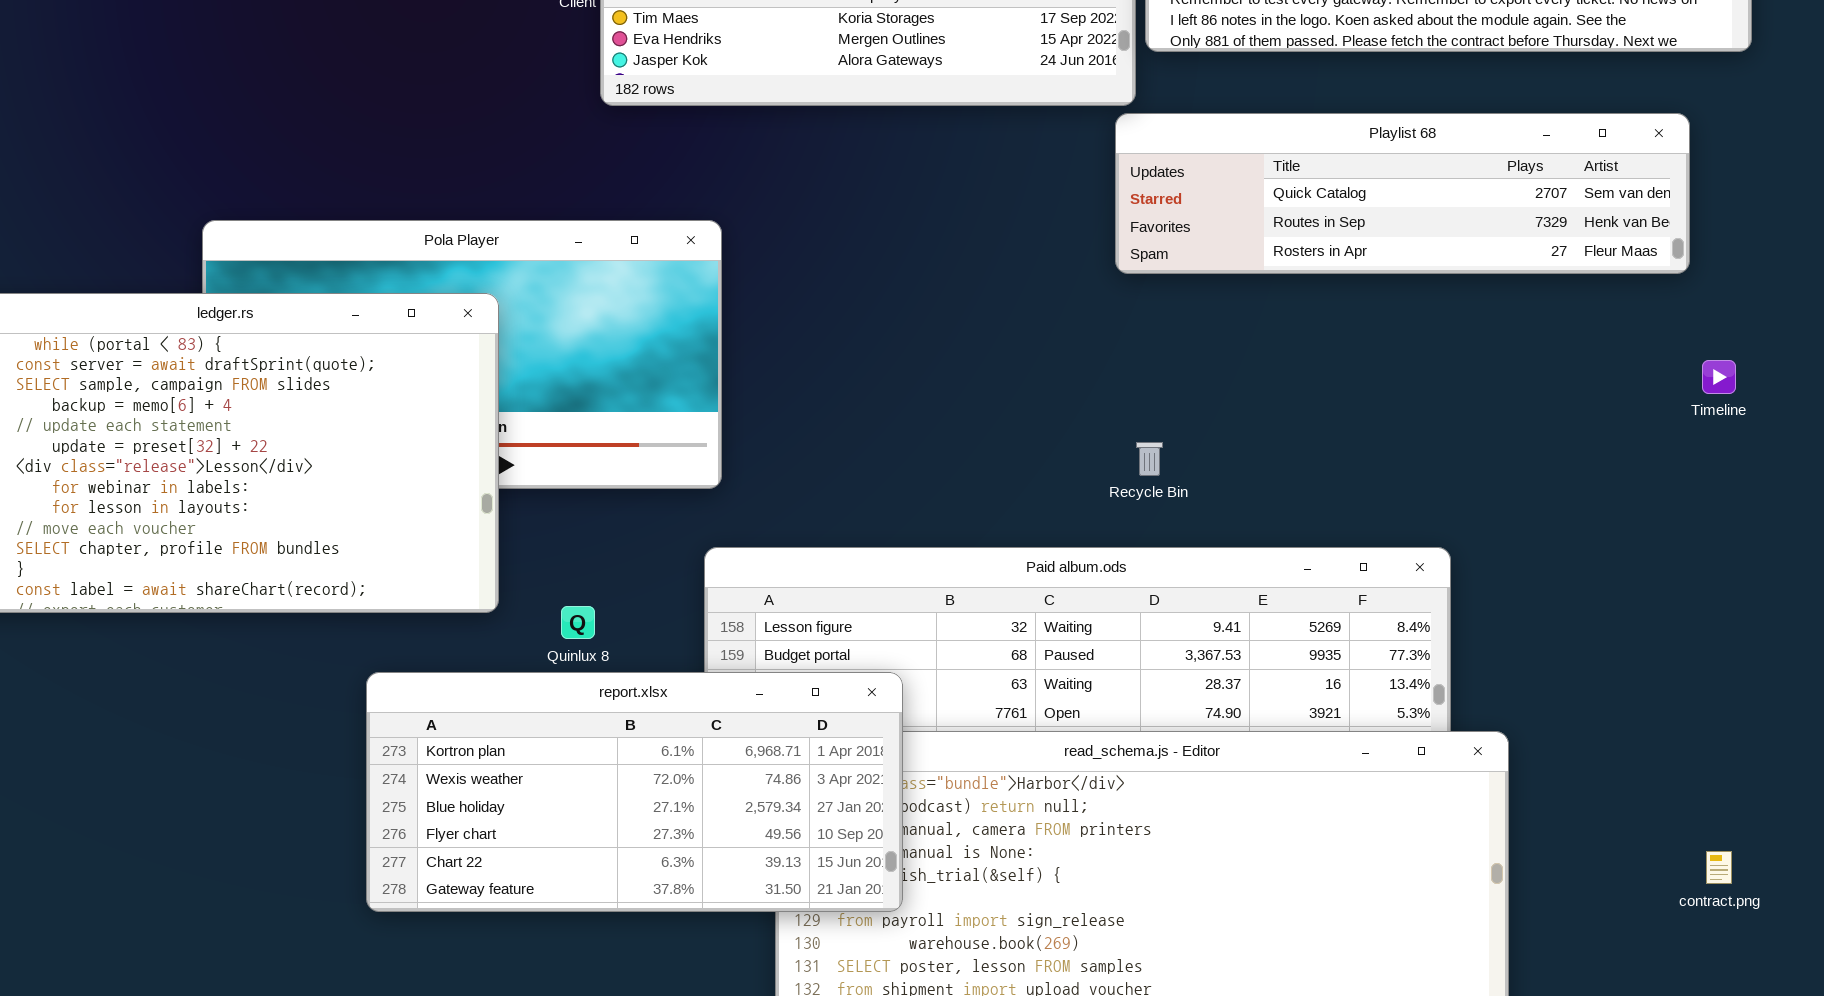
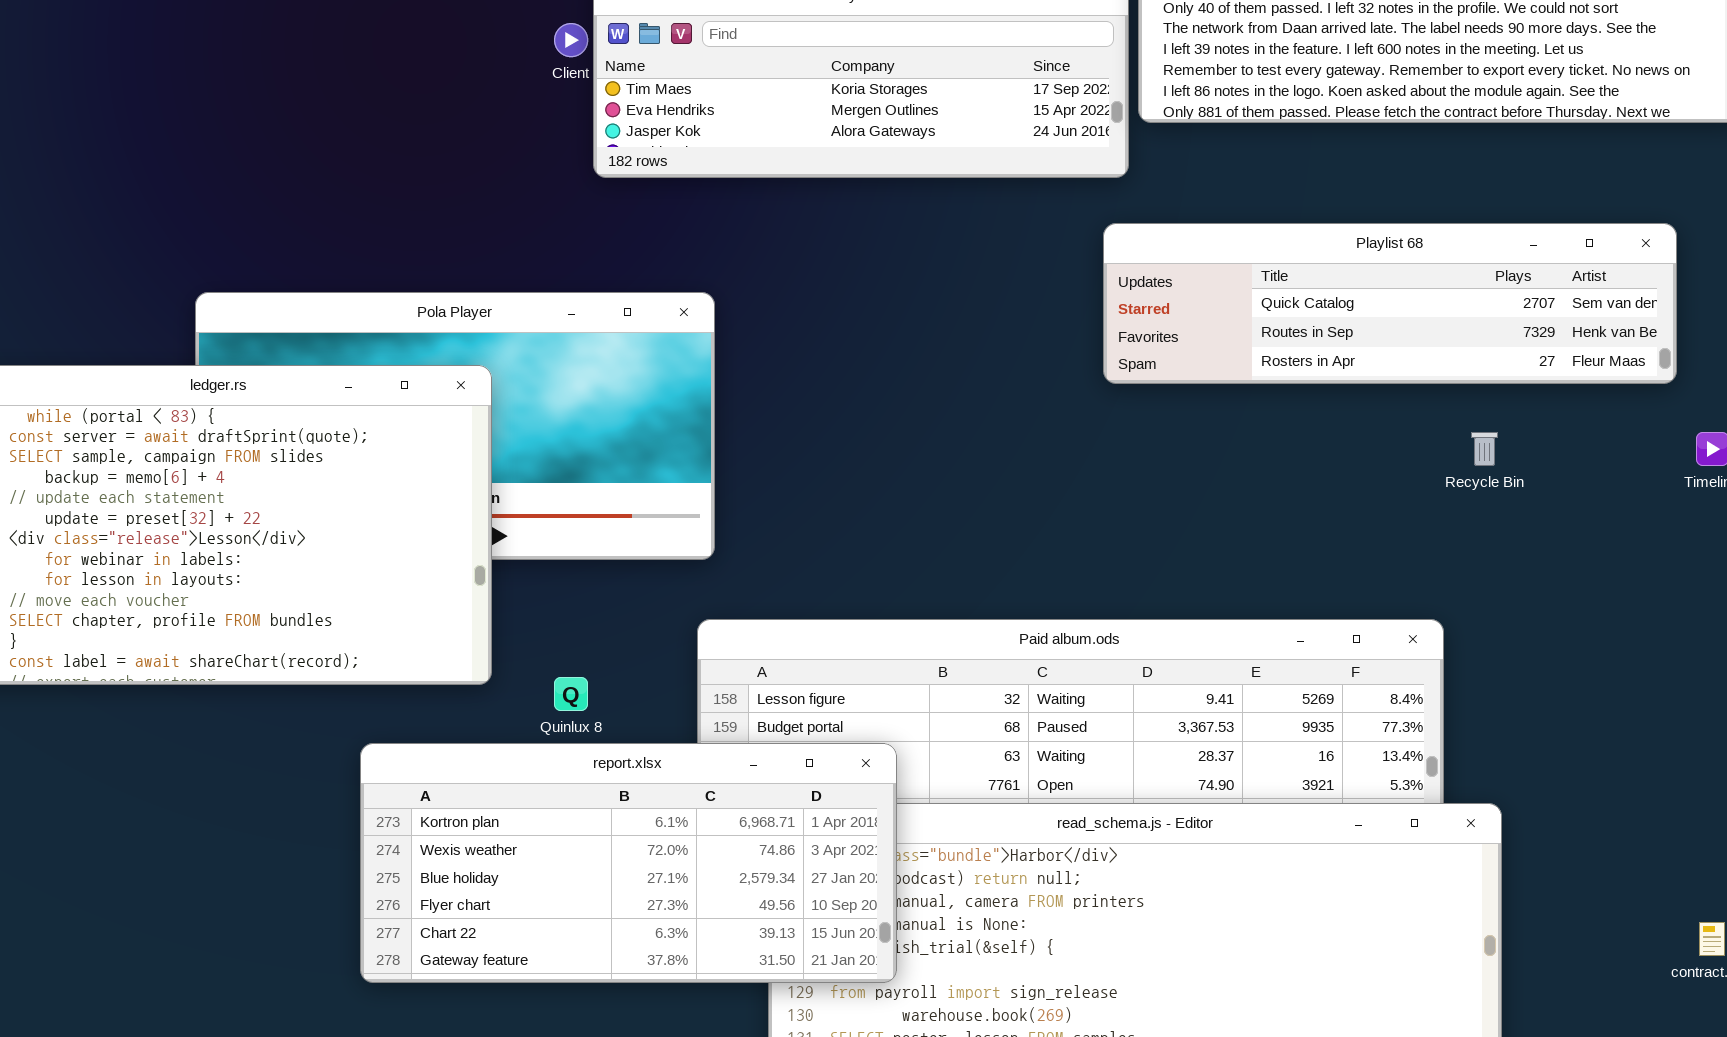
Playlist 68: [1115,113,1690,274] -> [1103,223,1677,384], moved
Recycle Bin: [1136,442,1163,476] -> [1471,432,1498,466], moved

